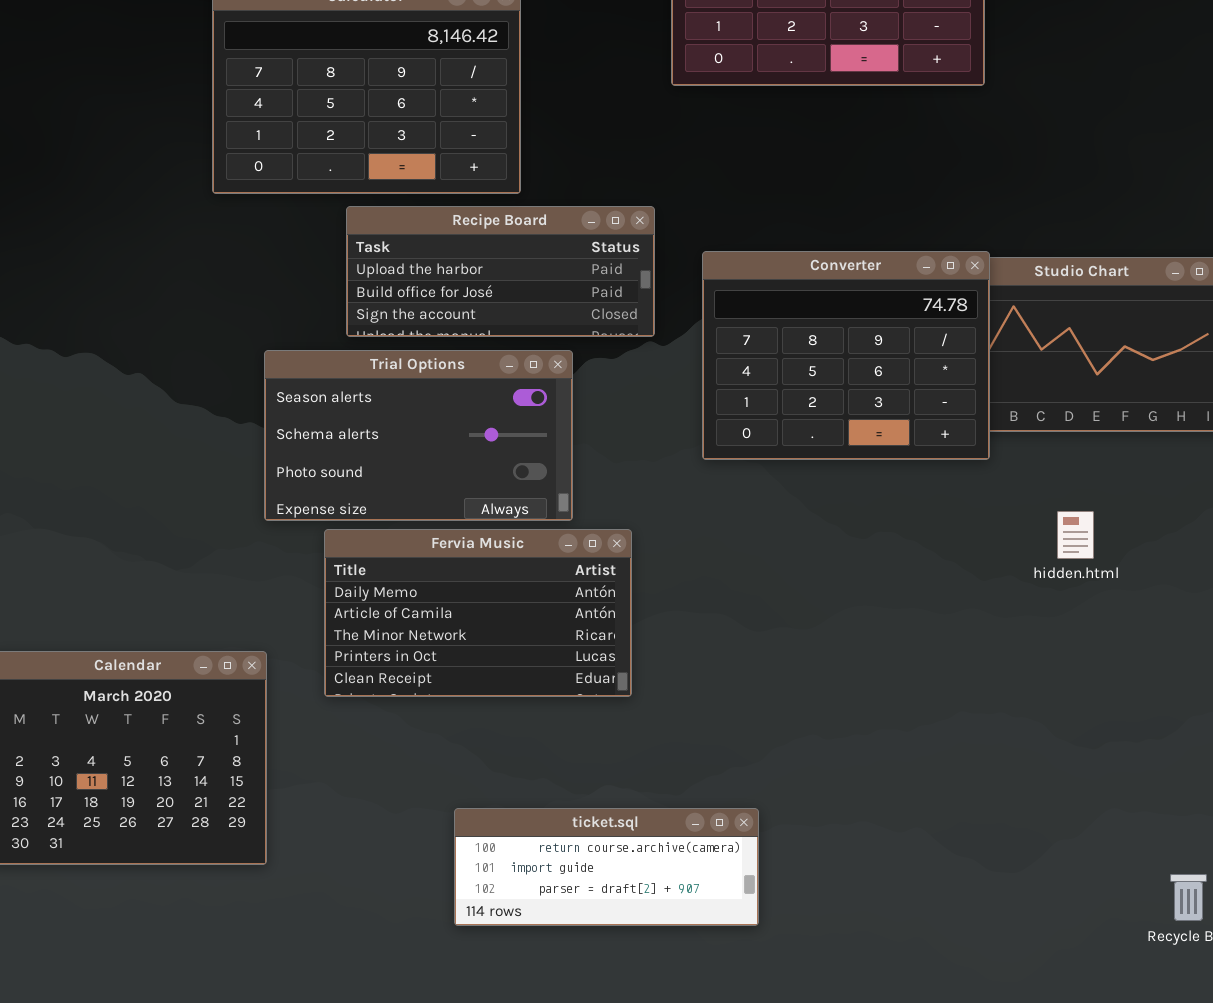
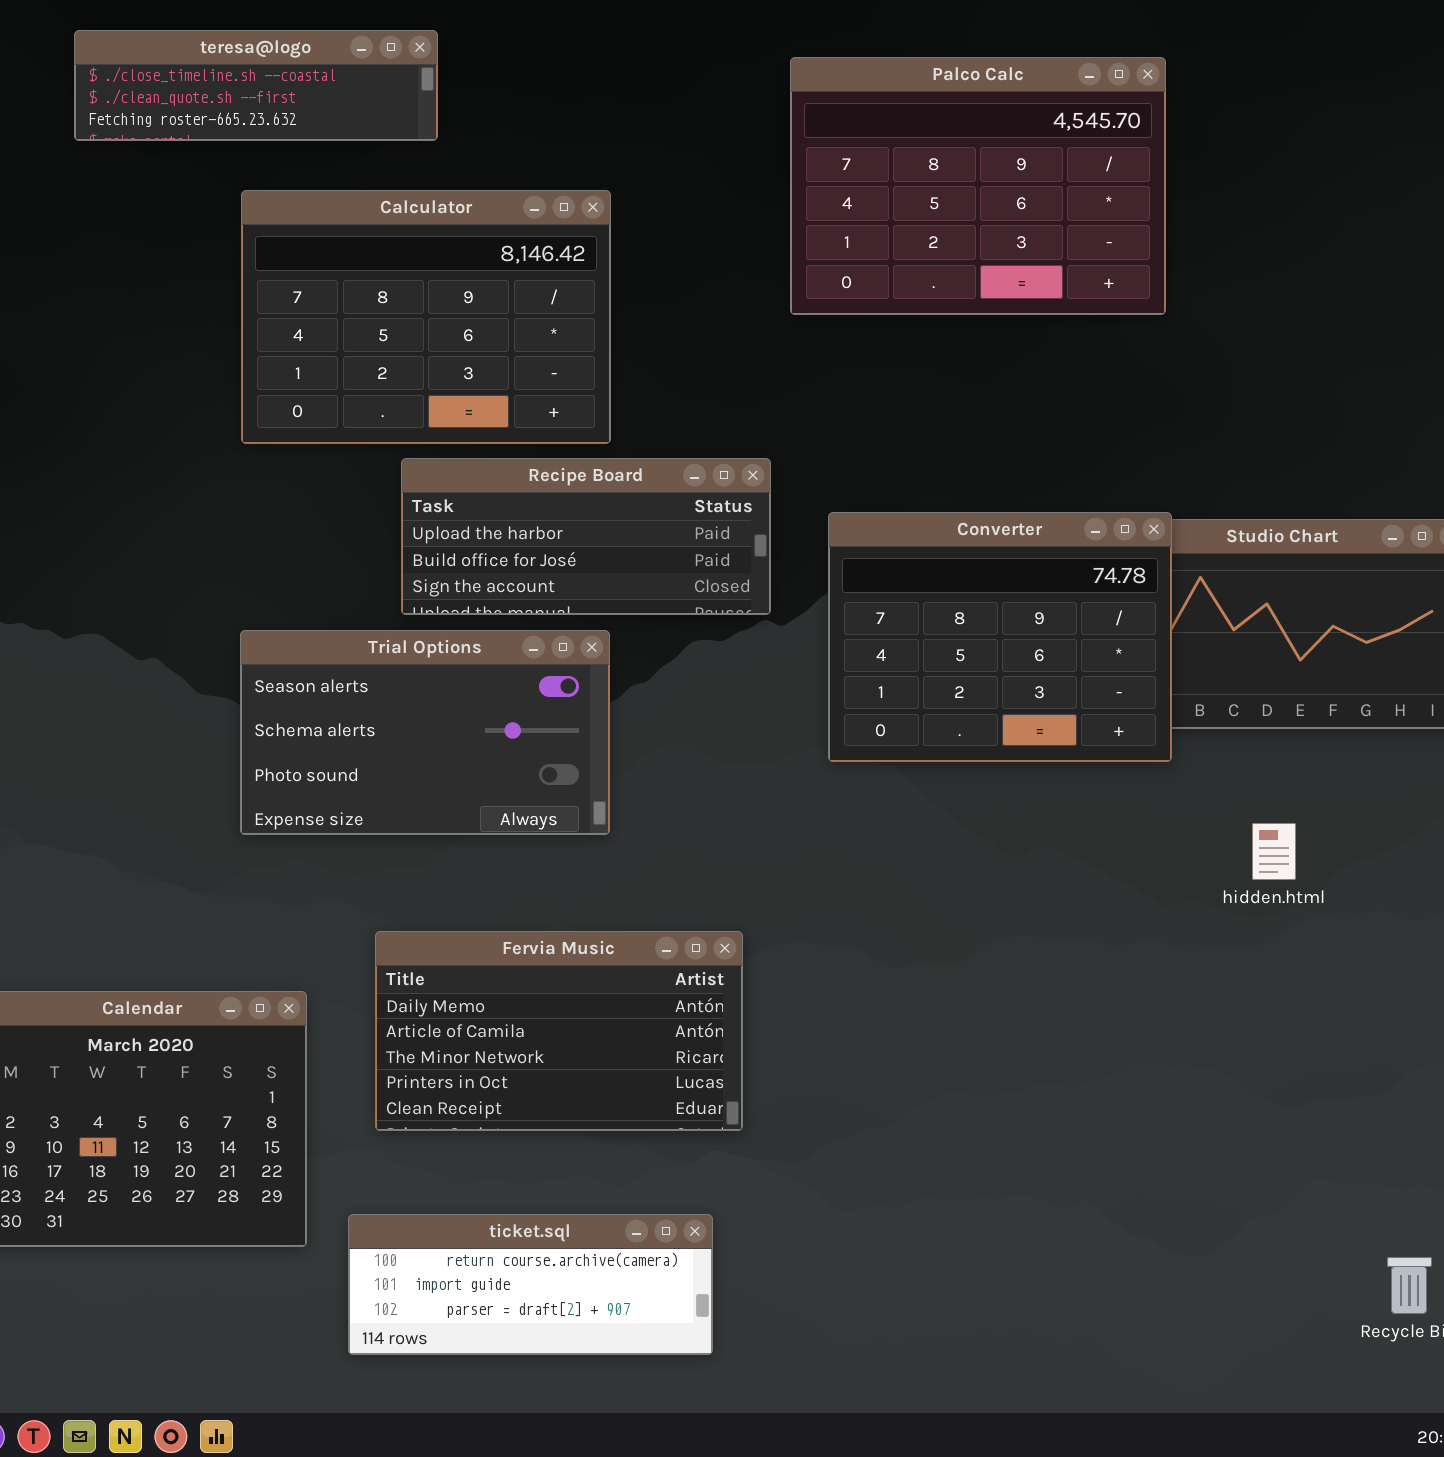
Trial Options: [264,350,573,521] -> [240,630,610,835], moved
Fervia Music: [324,529,632,697] -> [375,931,743,1131], moved
ticket.sql: [454,808,759,926] -> [348,1214,713,1355], moved

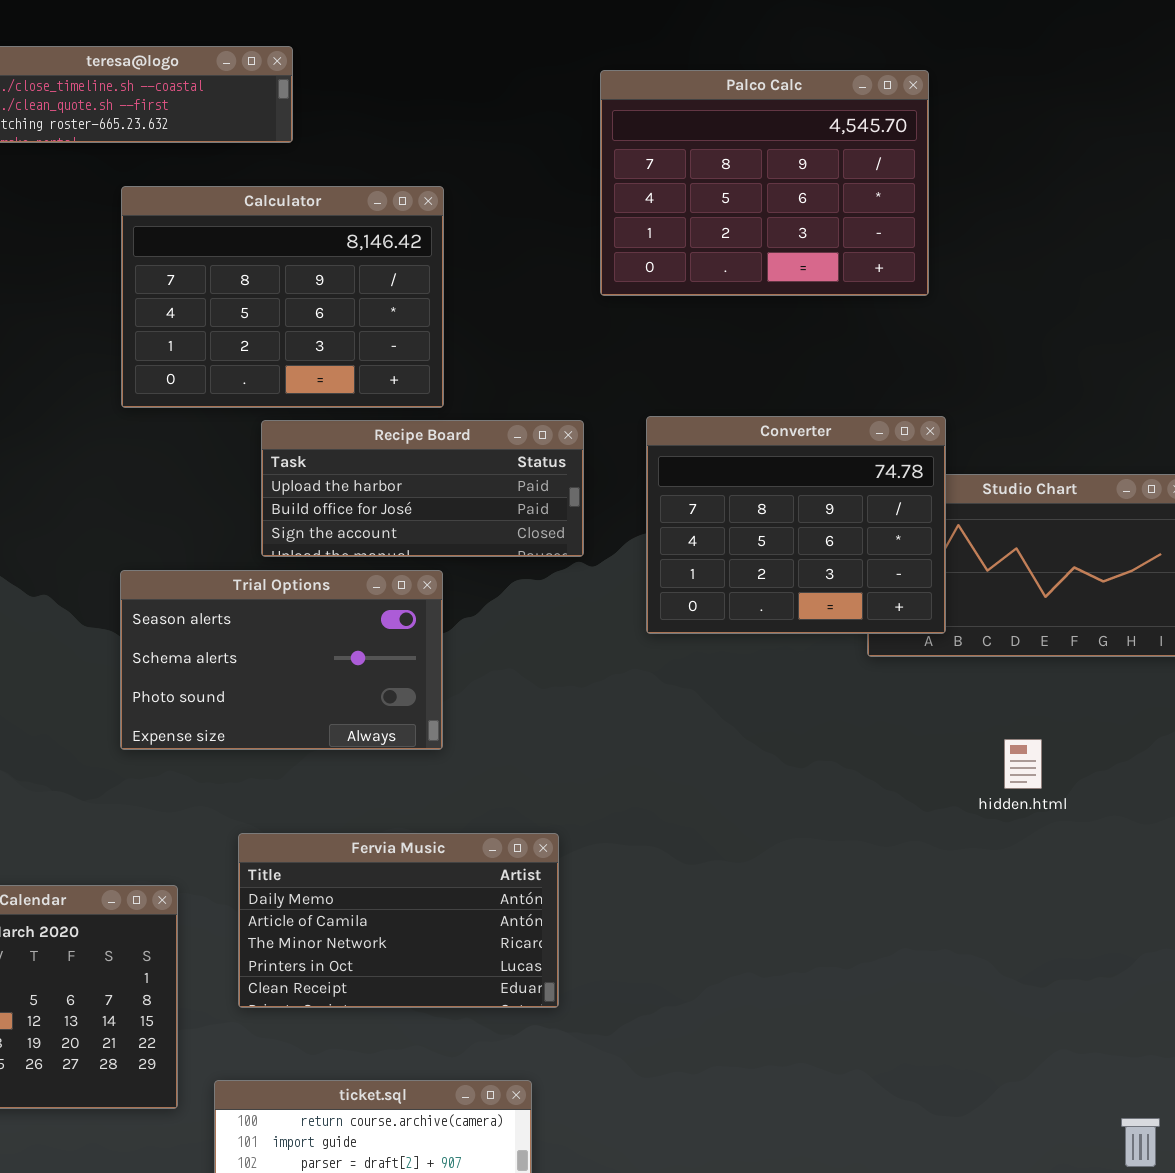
Converter: [828,512,1172,762] -> [646,416,946,634], moved

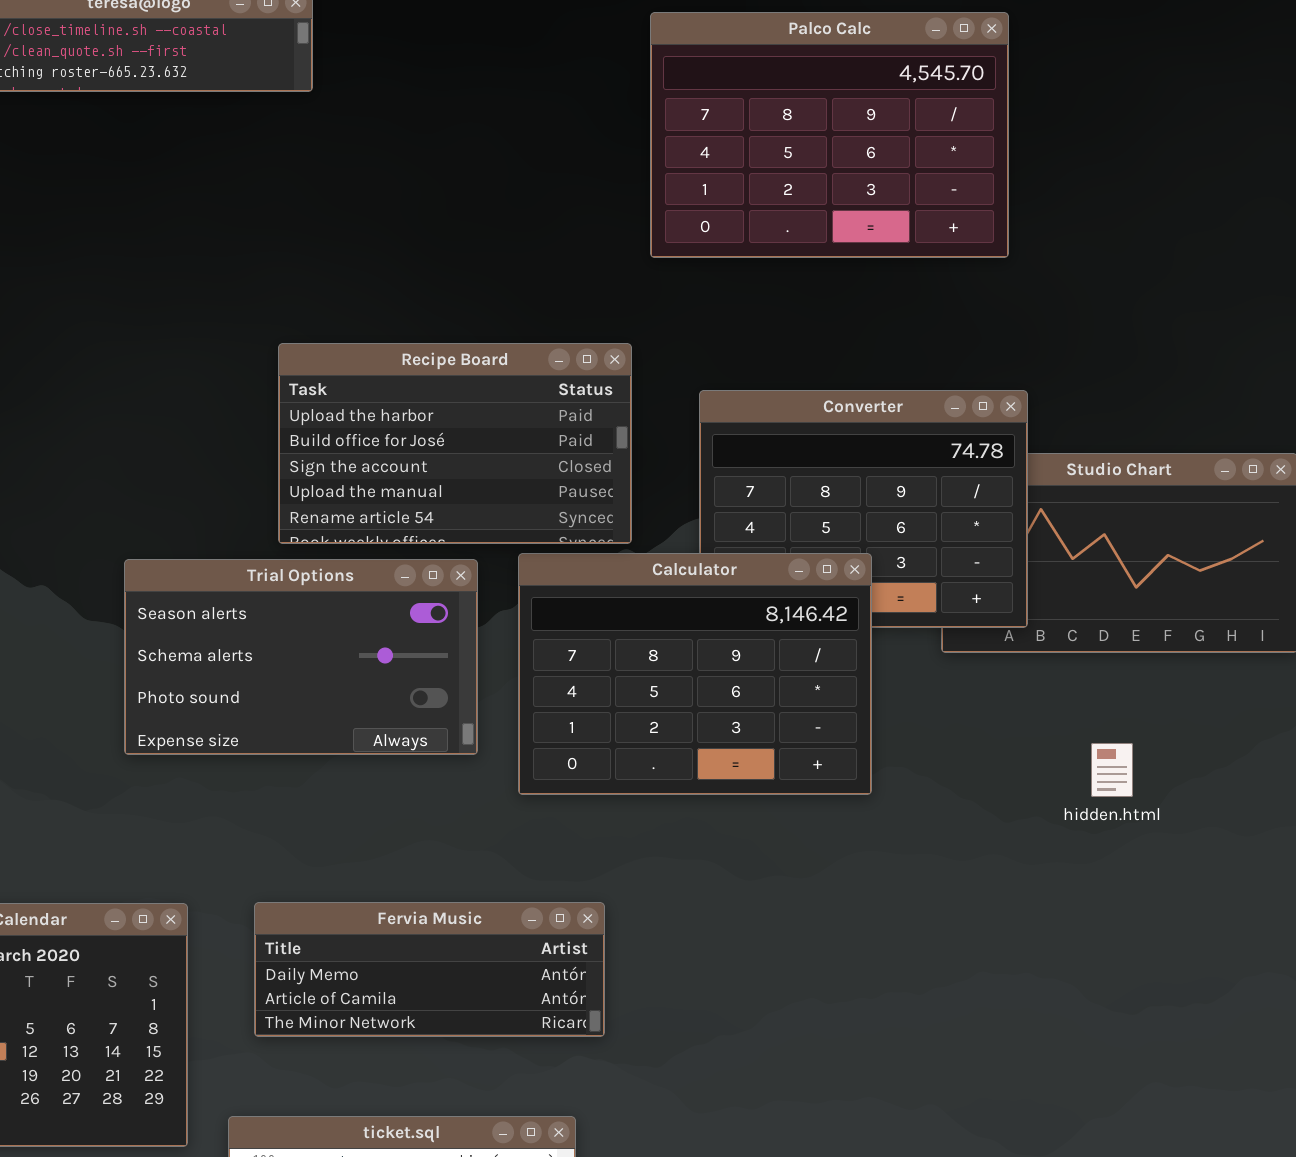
Calculator: [121,186,444,408] -> [518,553,872,795], moved
Recipe Board: [261,420,584,557] -> [278,343,632,544], resized
Fervia Music: [238,833,559,1008] -> [254,902,605,1037], resized

